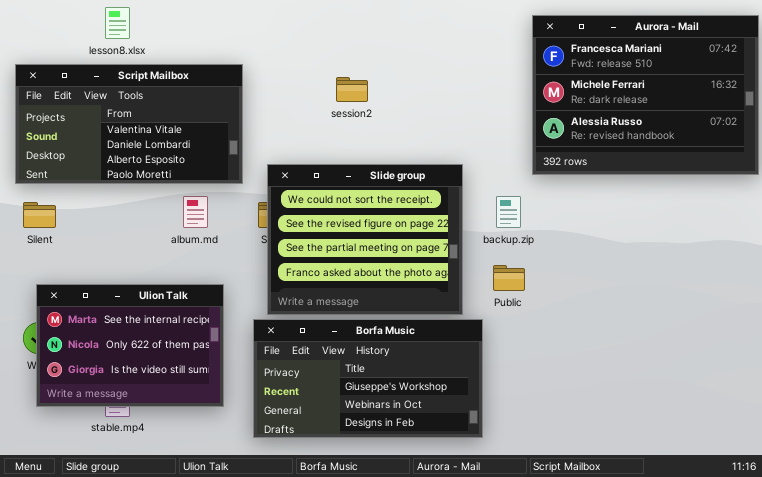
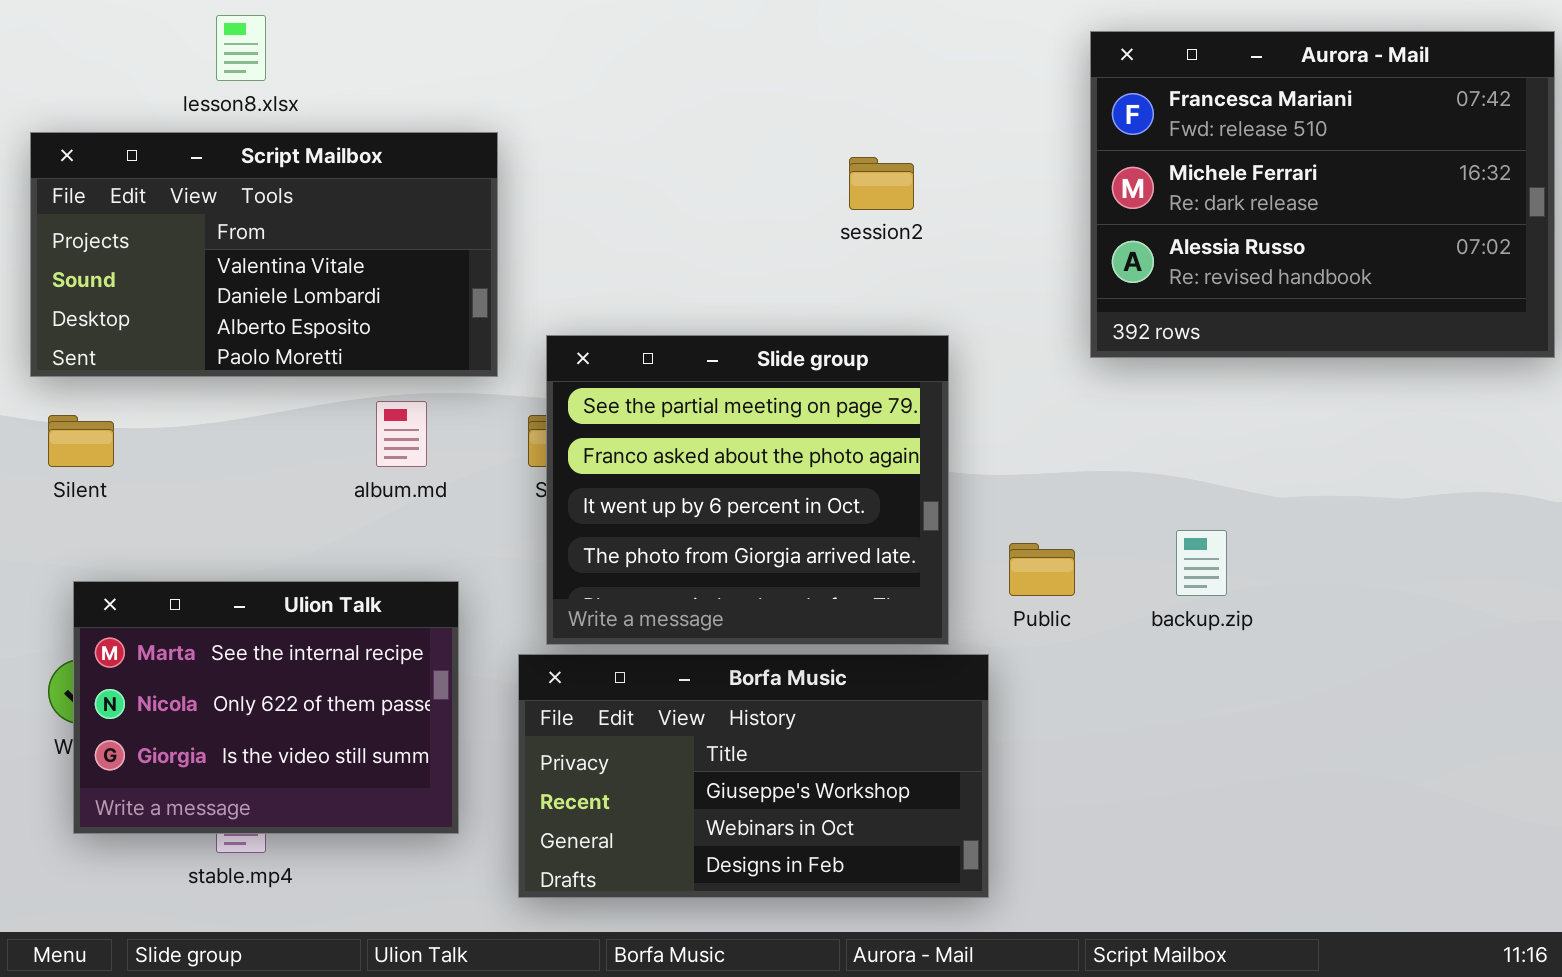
session2: [336,77,368,102] -> [849,157,914,210], moved
Slide group: [267,164,463,315] -> [546,335,949,645], scrolled down 2 rows
backup.zip: [496,196,521,228] -> [1176,530,1227,596], moved

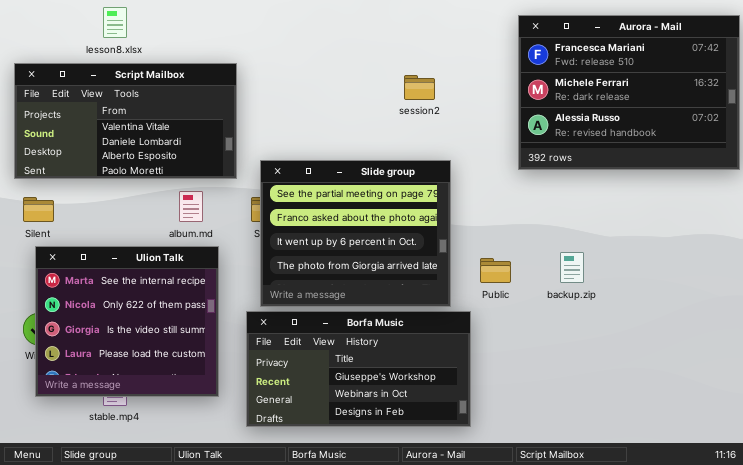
Ulion Talk: [73,581,459,834] -> [35,246,219,397], resized

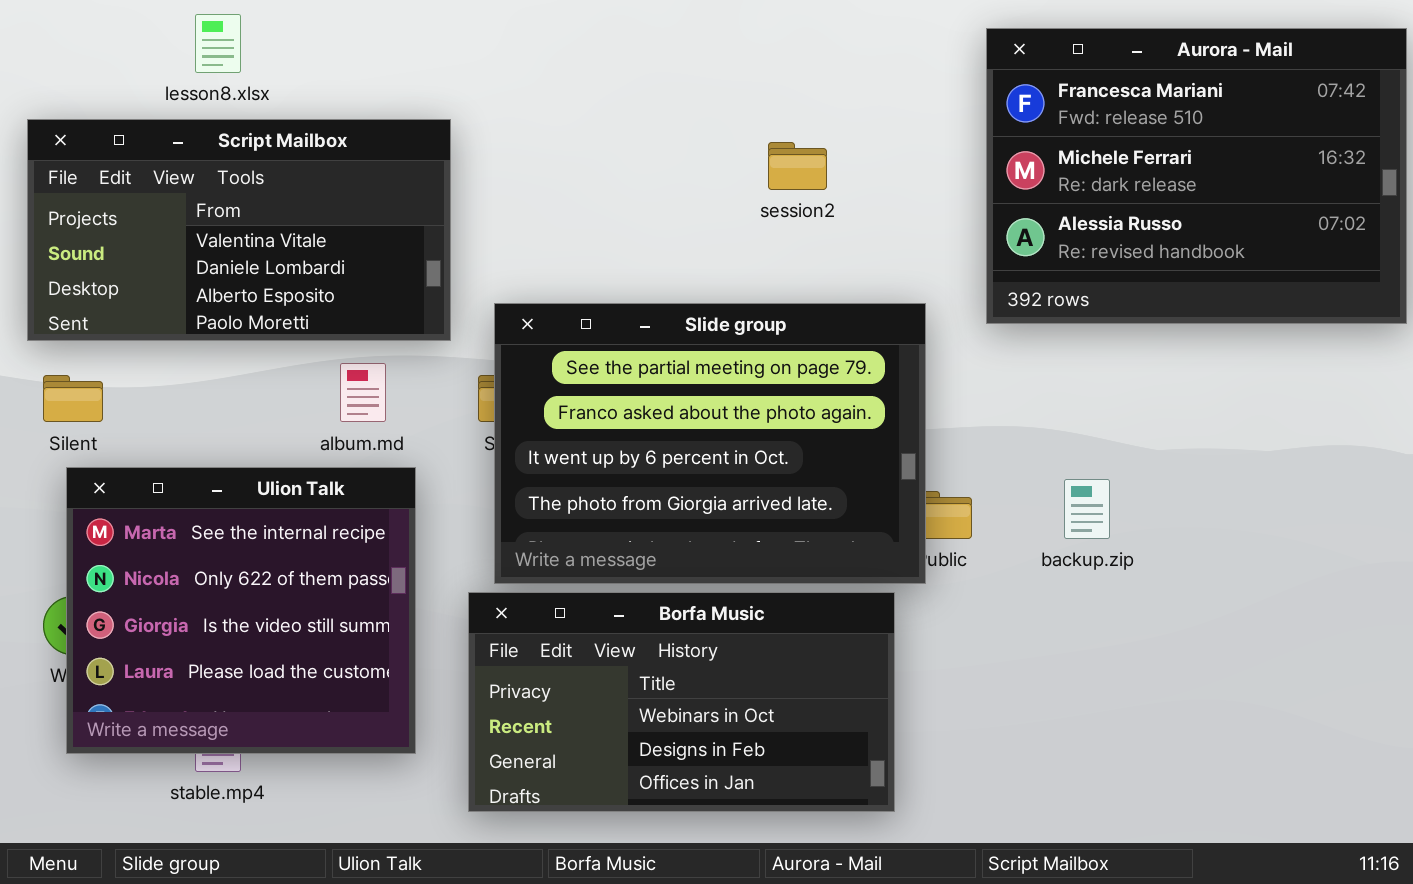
Slide group: [260,160,451,307] -> [494,303,926,584], resized
Borfa Music: [246,311,471,427] -> [468,592,895,812], scrolled down 1 row

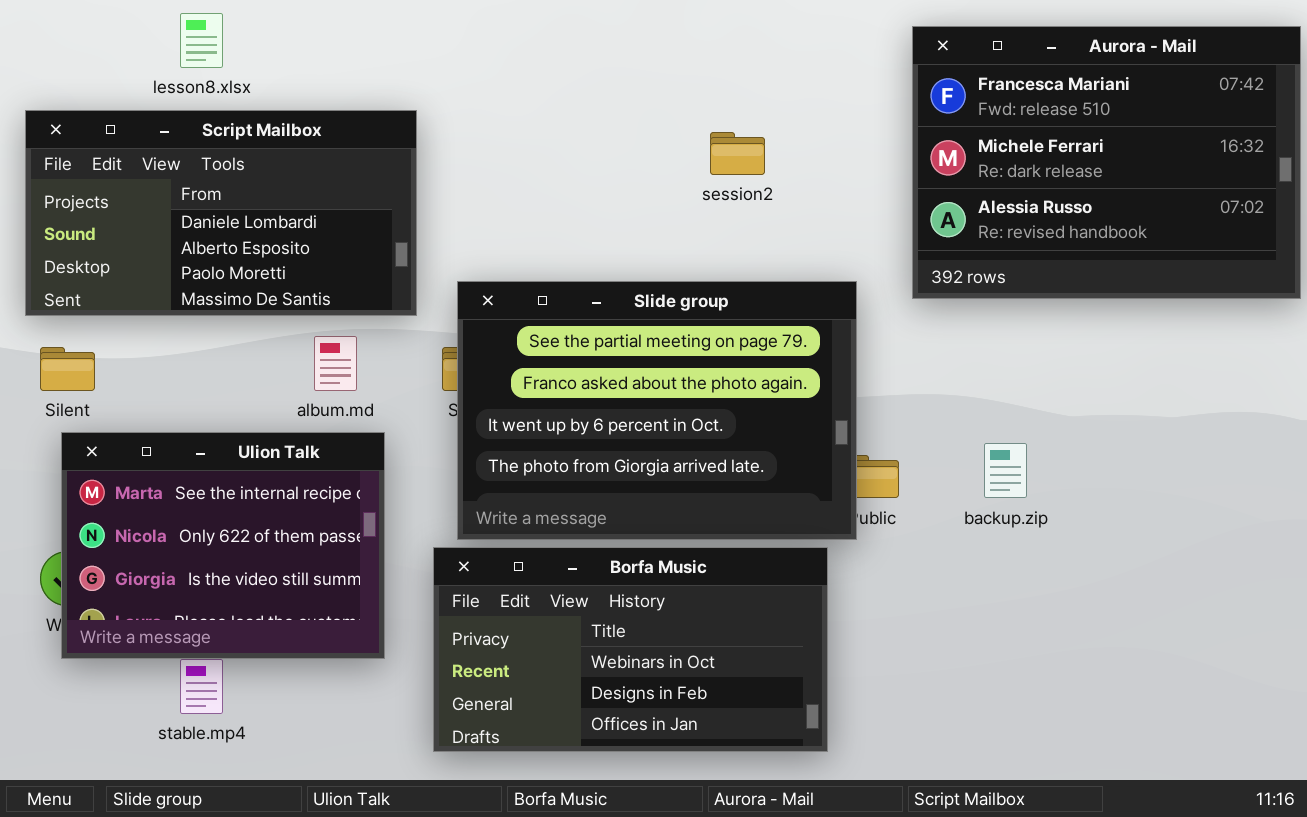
Script Mailbox: [27,119,451,341] -> [25,110,417,316], scrolled down 1 row
Ulion Talk: [66,467,416,754] -> [61,432,385,659], resized

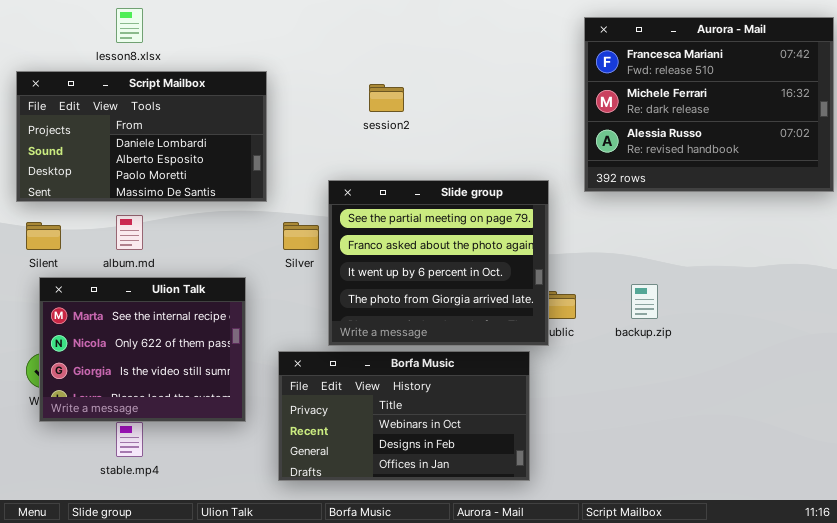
session2: [710,132,765,175] -> [369,84,404,112], moved
Slide group: [457,281,857,540] -> [328,180,549,346], resized
album.md: [314,336,357,391] -> [116,215,143,250], moved

